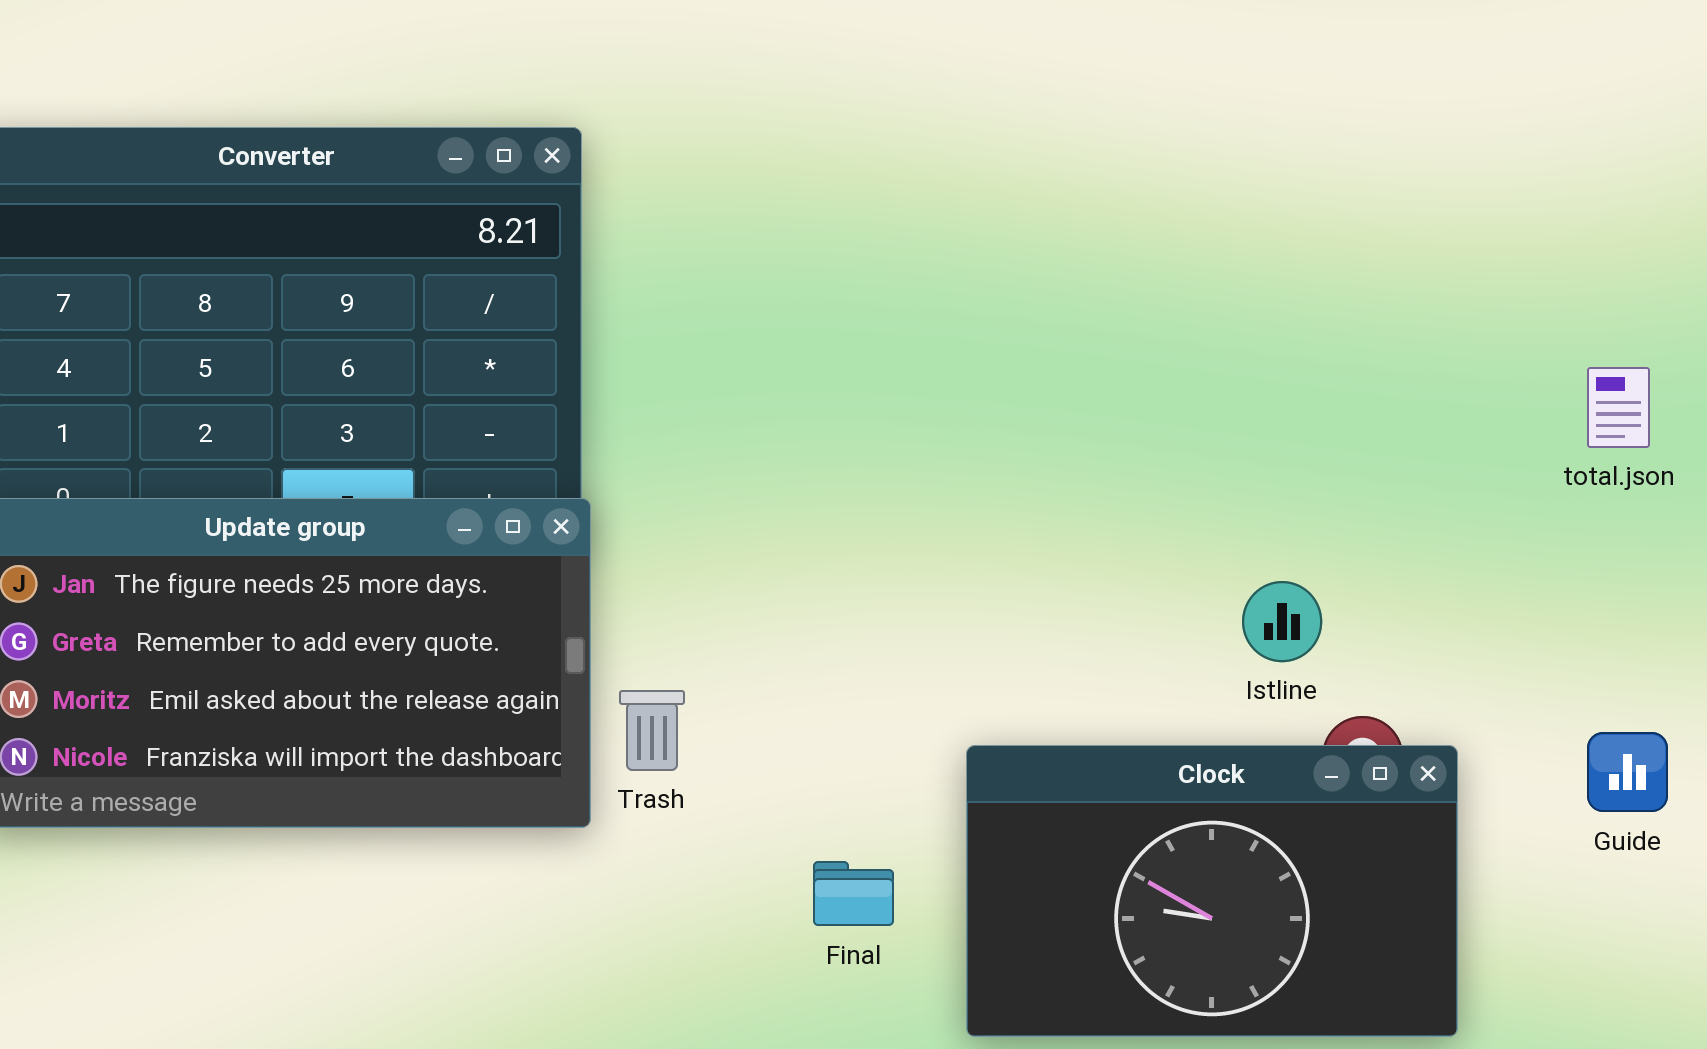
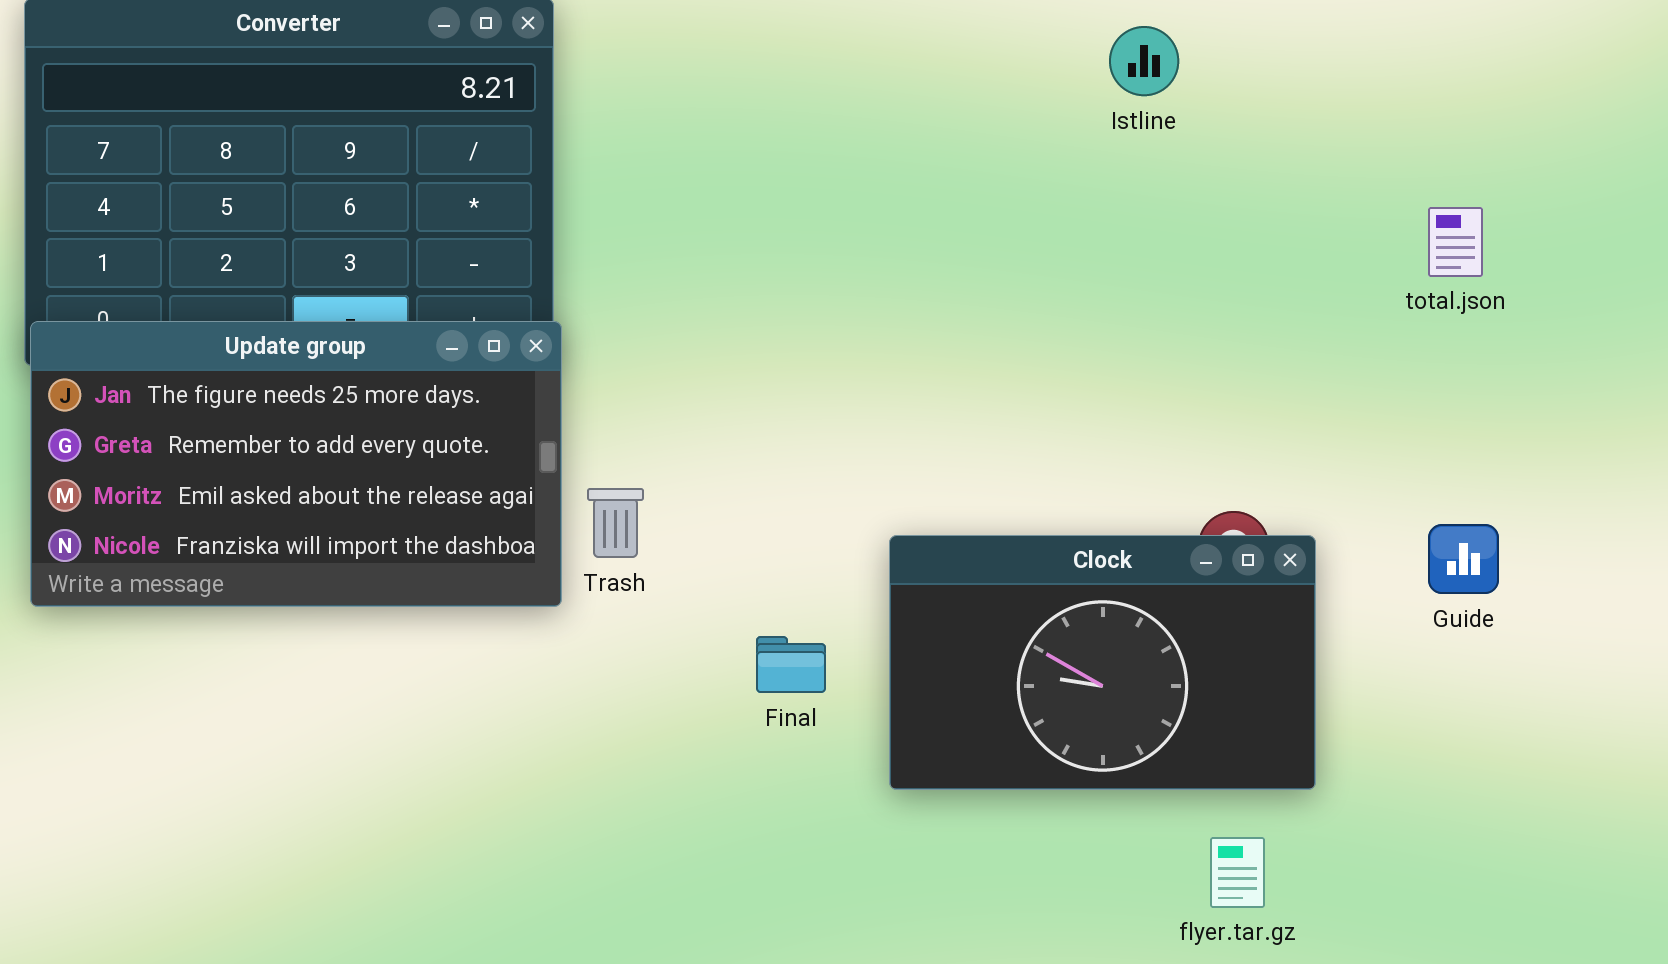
Istline: [1242,581,1322,662] -> [1109,26,1179,96], moved

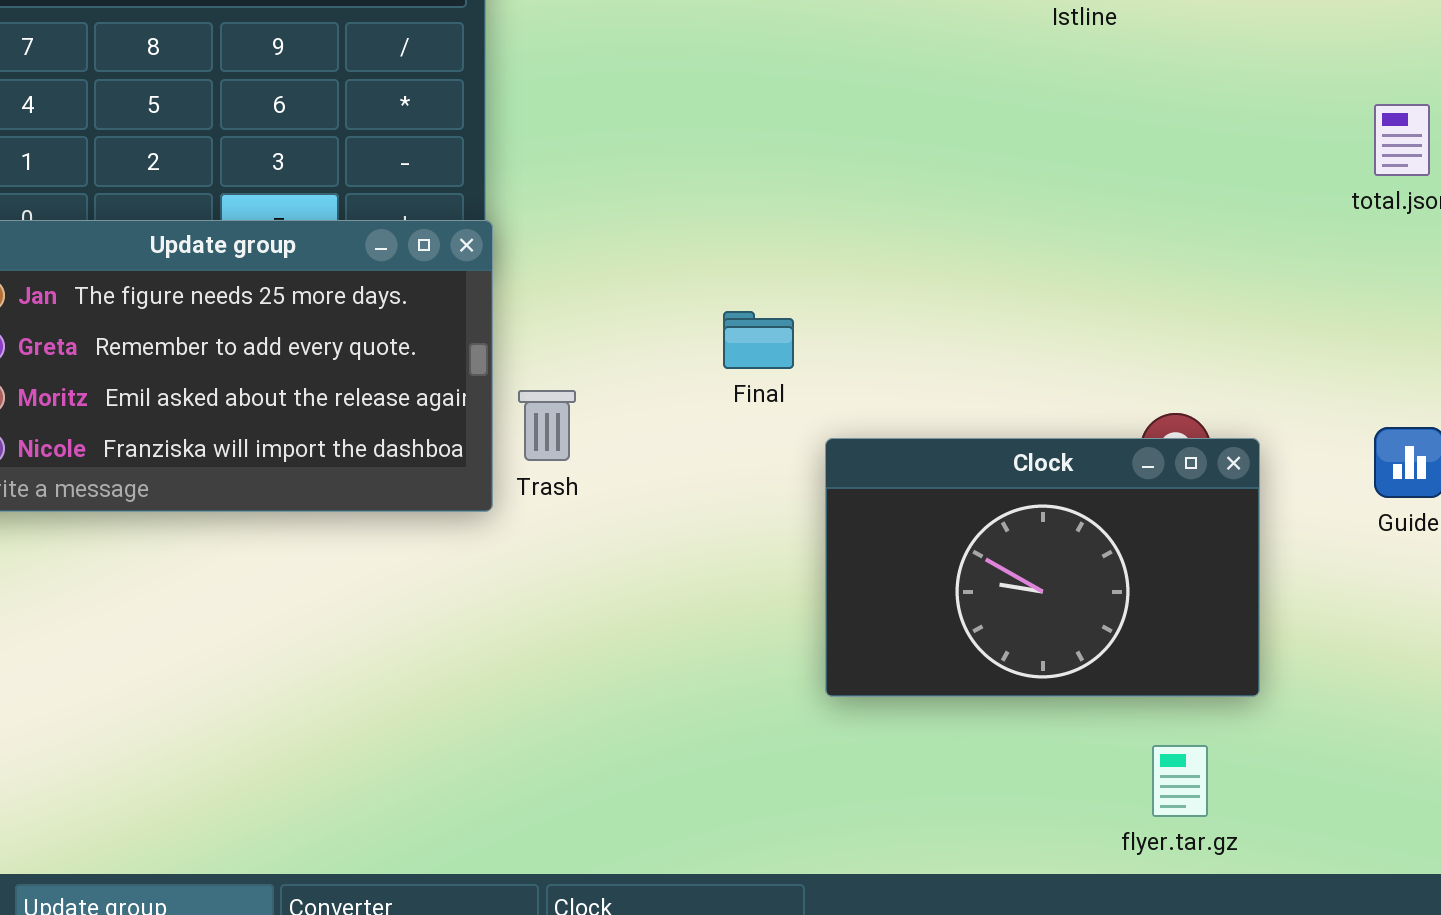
Final: [756,636,826,693] -> [723,311,794,369], moved

